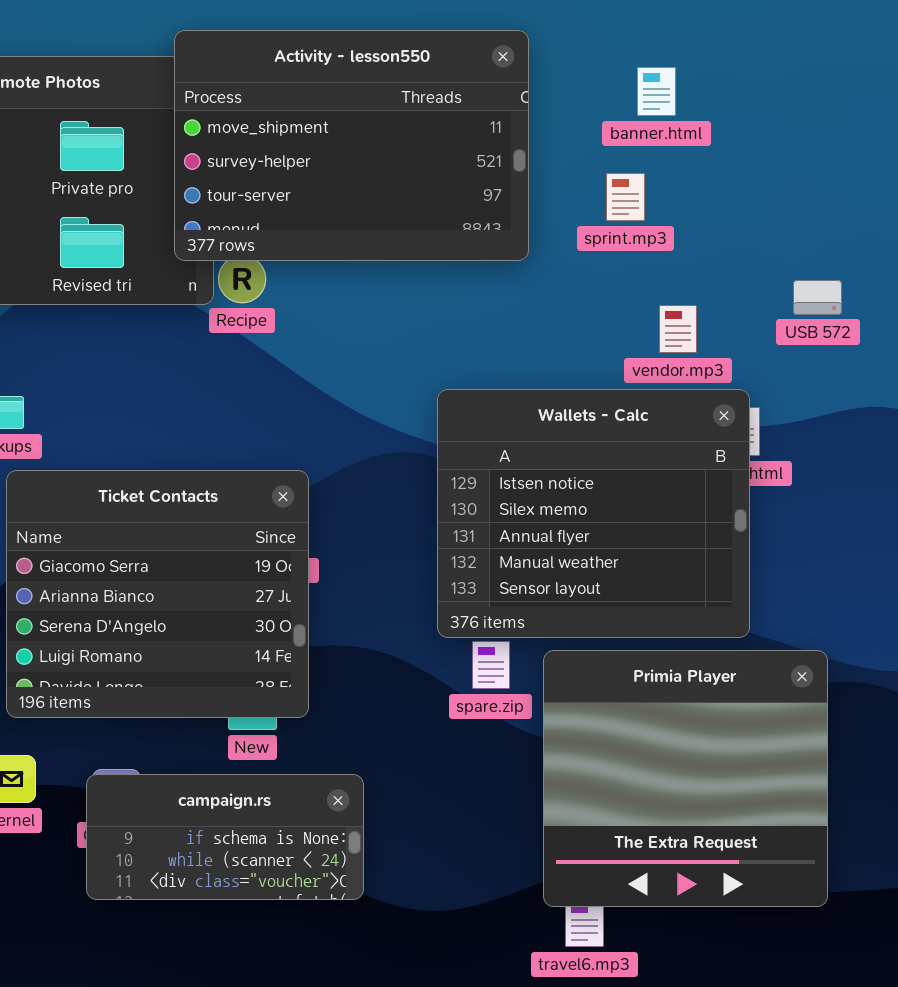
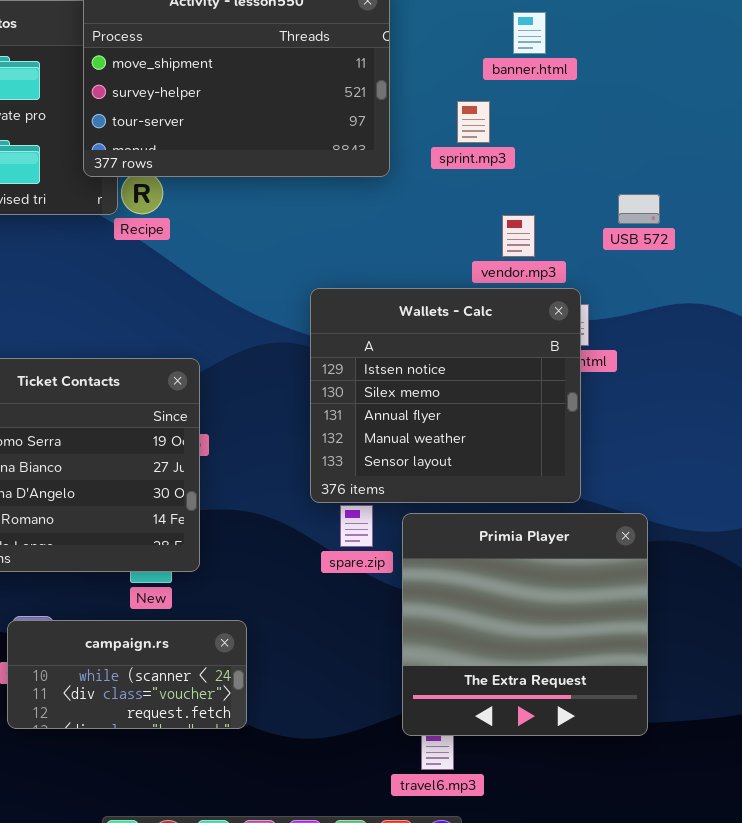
banner.html: [637,67,676,116] -> [513,12,546,54], moved
campaign.rs: [86,774,364,900] -> [7,620,247,729], scrolled down 1 row

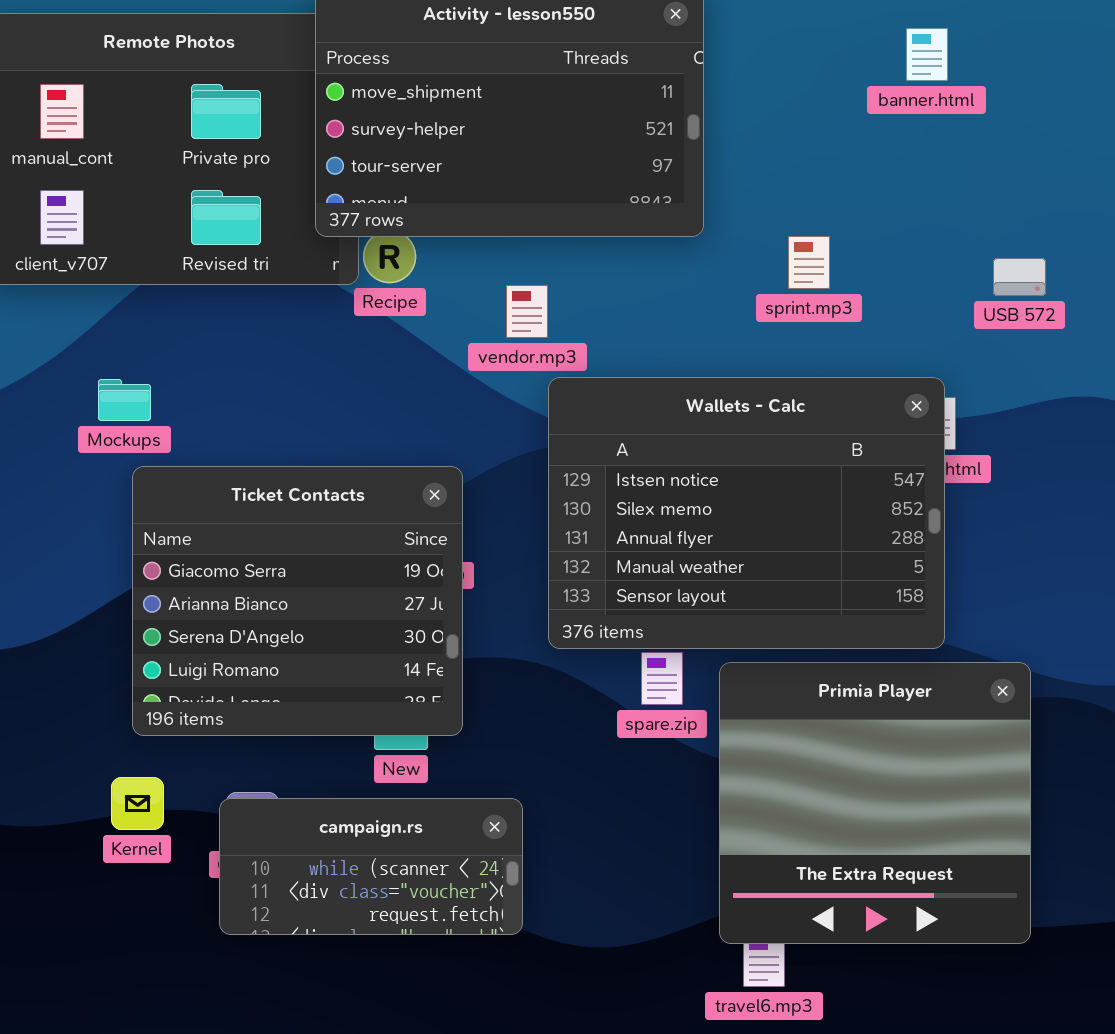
banner.html: [513,12,546,54] -> [906,28,948,81], moved
sprint.mp3: [457,101,490,143] -> [788,236,830,289], moved
vendor.mp3: [502,215,535,257] -> [506,285,548,338], moved
Wallets - Calc: [310,288,581,503] -> [548,377,945,649], resized

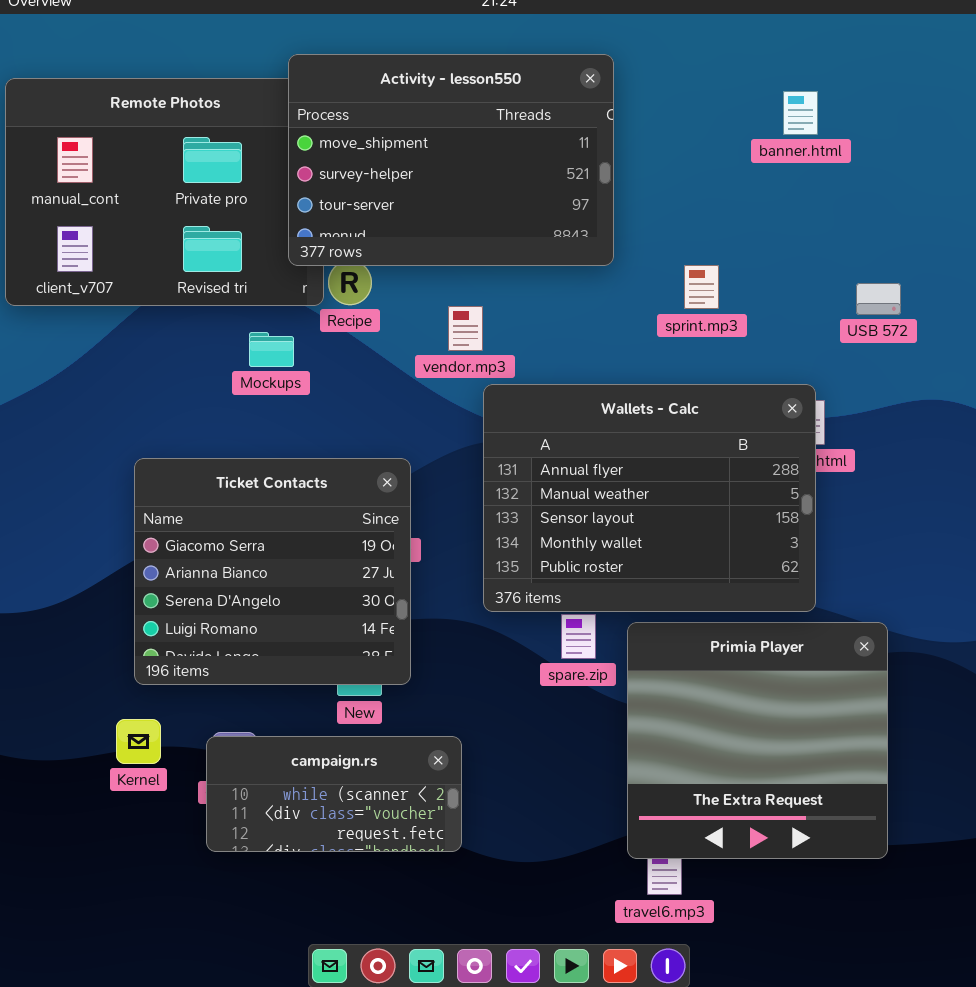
Wallets - Calc: [548,377,945,649] -> [483,384,816,612], scrolled down 2 rows
Mockups: [98,379,151,421] -> [249,332,294,367], moved

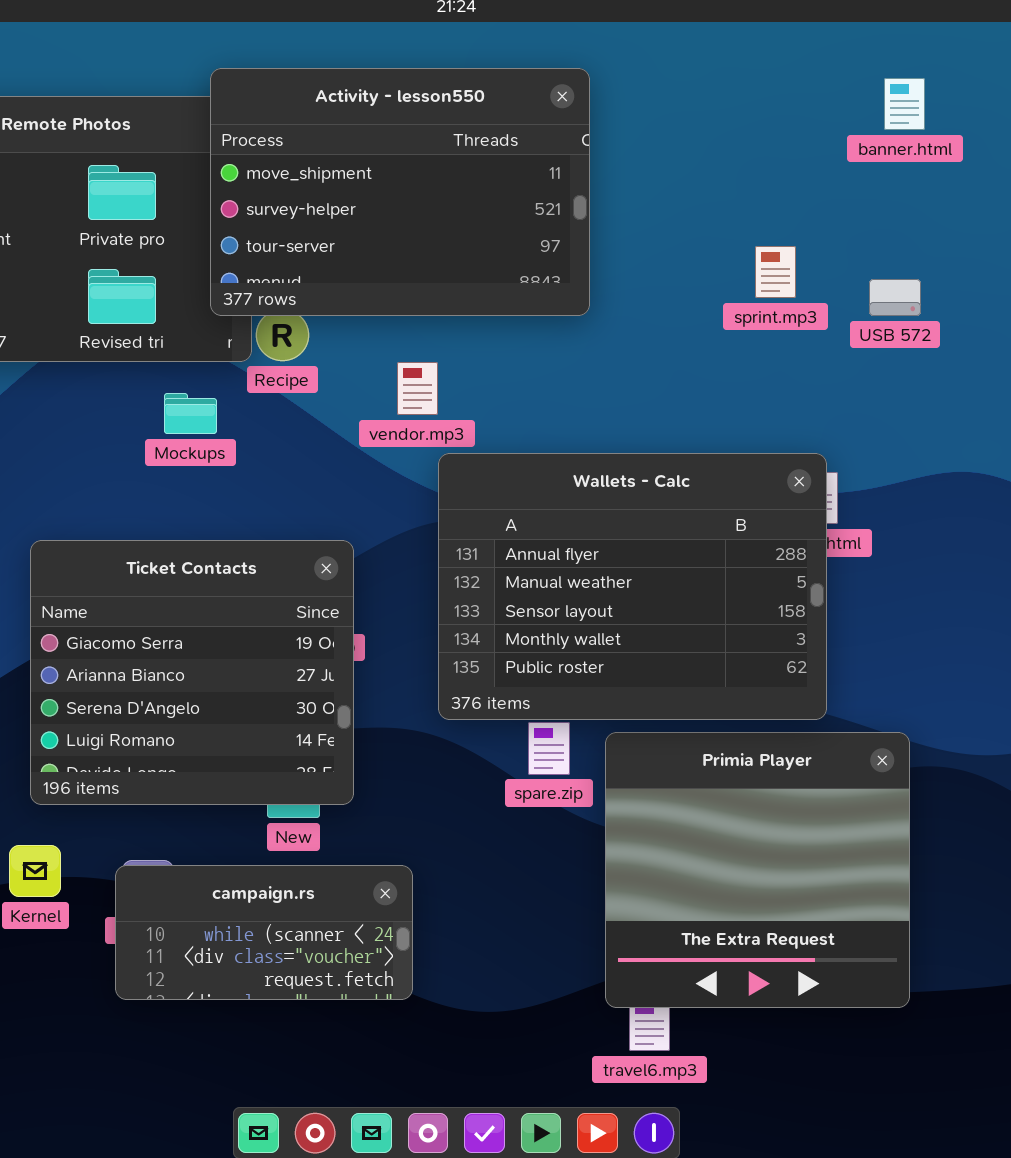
banner.html: [783,91,818,135] -> [884,78,925,130], moved
sprint.mp3: [684,265,719,309] -> [755,246,796,298], moved
USB 572: [856,283,901,315] -> [869,279,921,316], moved

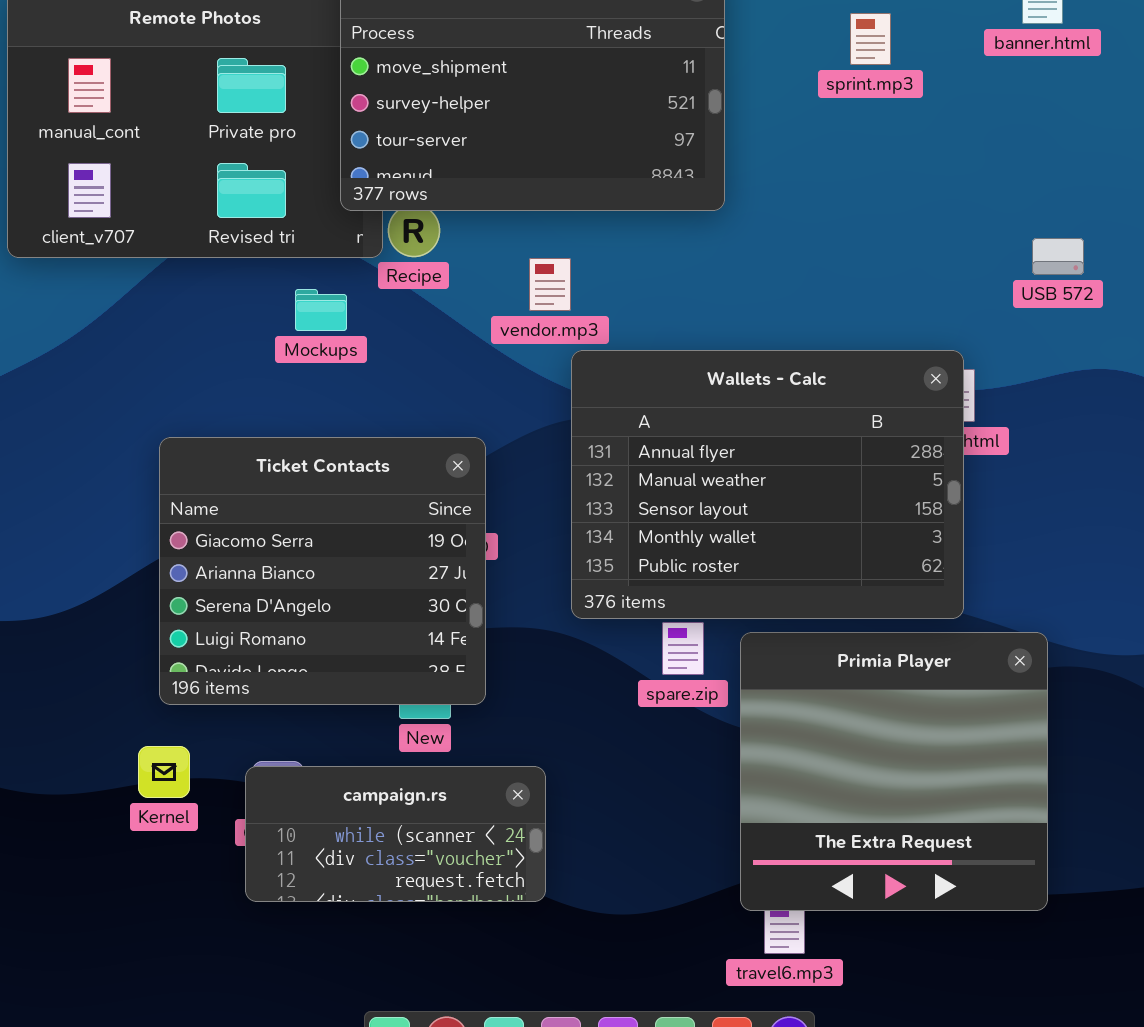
sprint.mp3: [755,246,796,298] -> [850,13,891,65], moved
USB 572: [869,279,921,316] -> [1032,238,1084,275], moved

